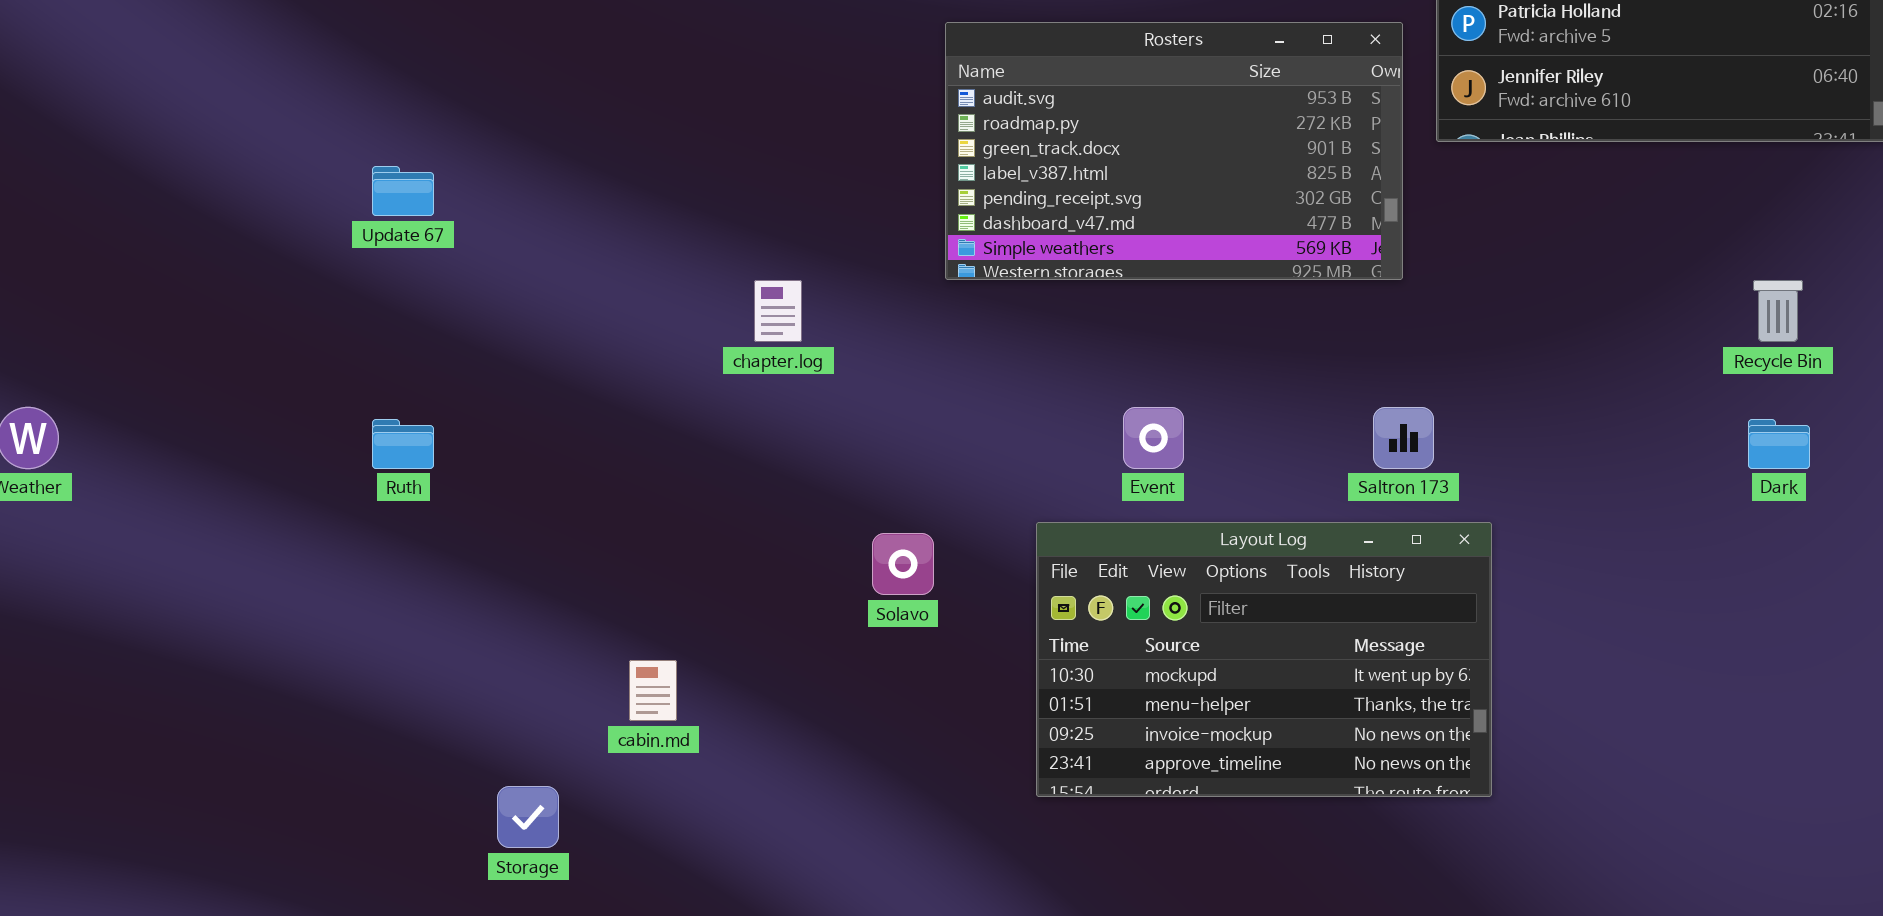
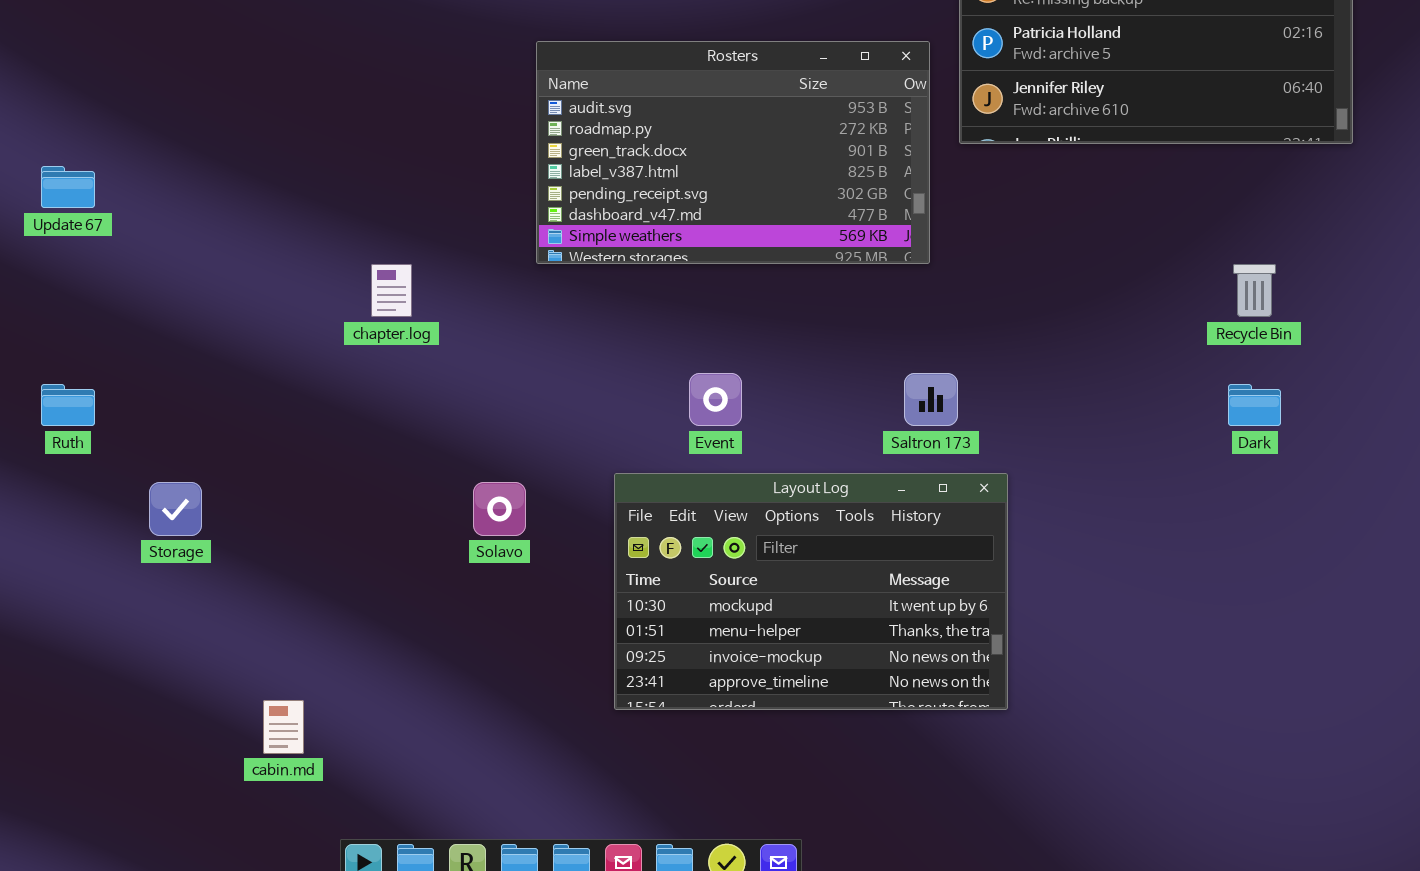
cabin.md: [629,660,677,721] -> [263,700,304,754], moved
Storage: [497,786,559,848] -> [149,482,202,536], moved

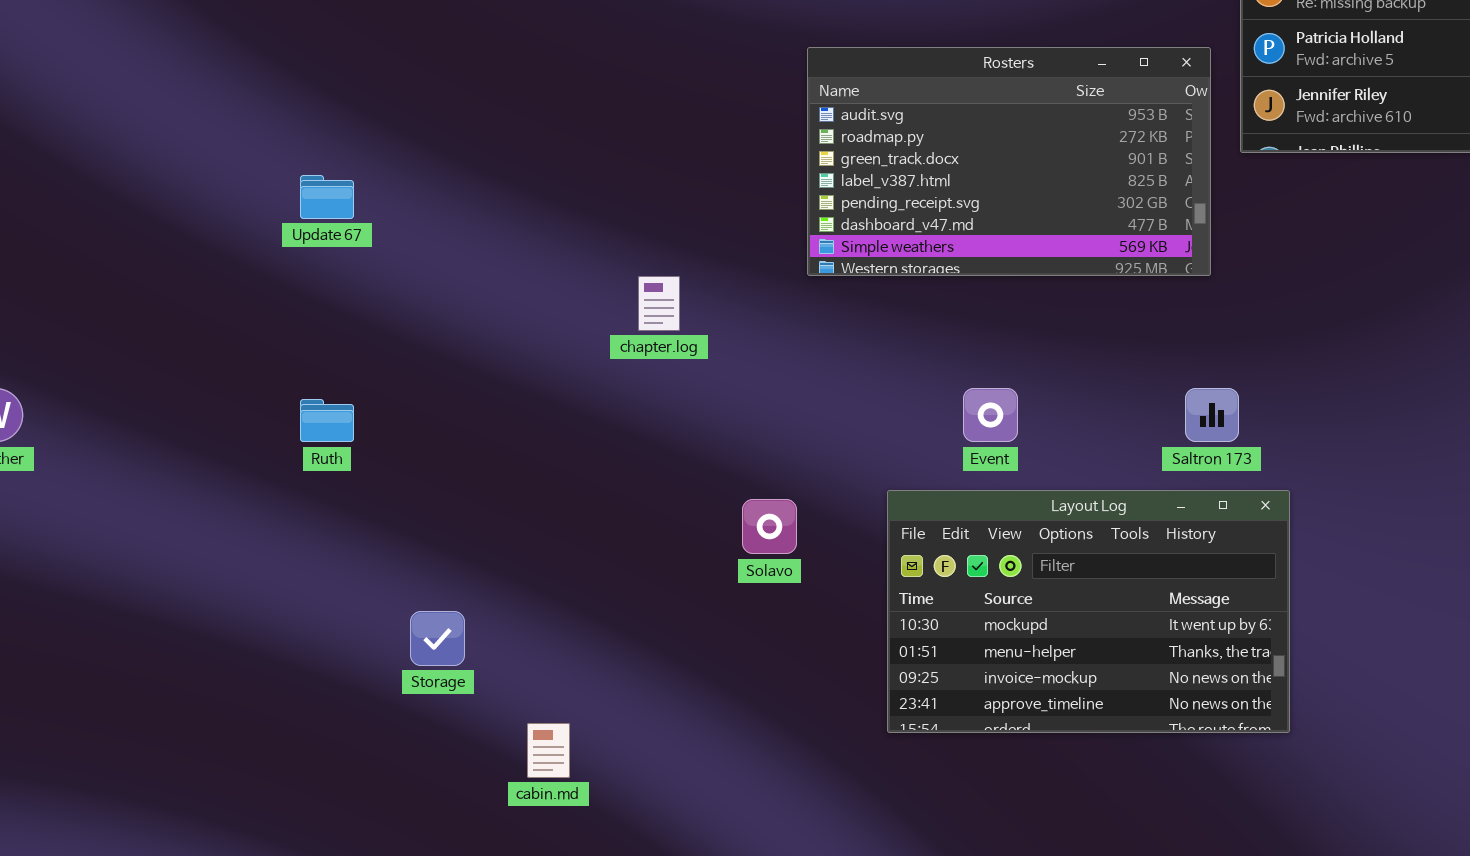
Storage: [149,482,202,536] -> [410,611,465,666], moved

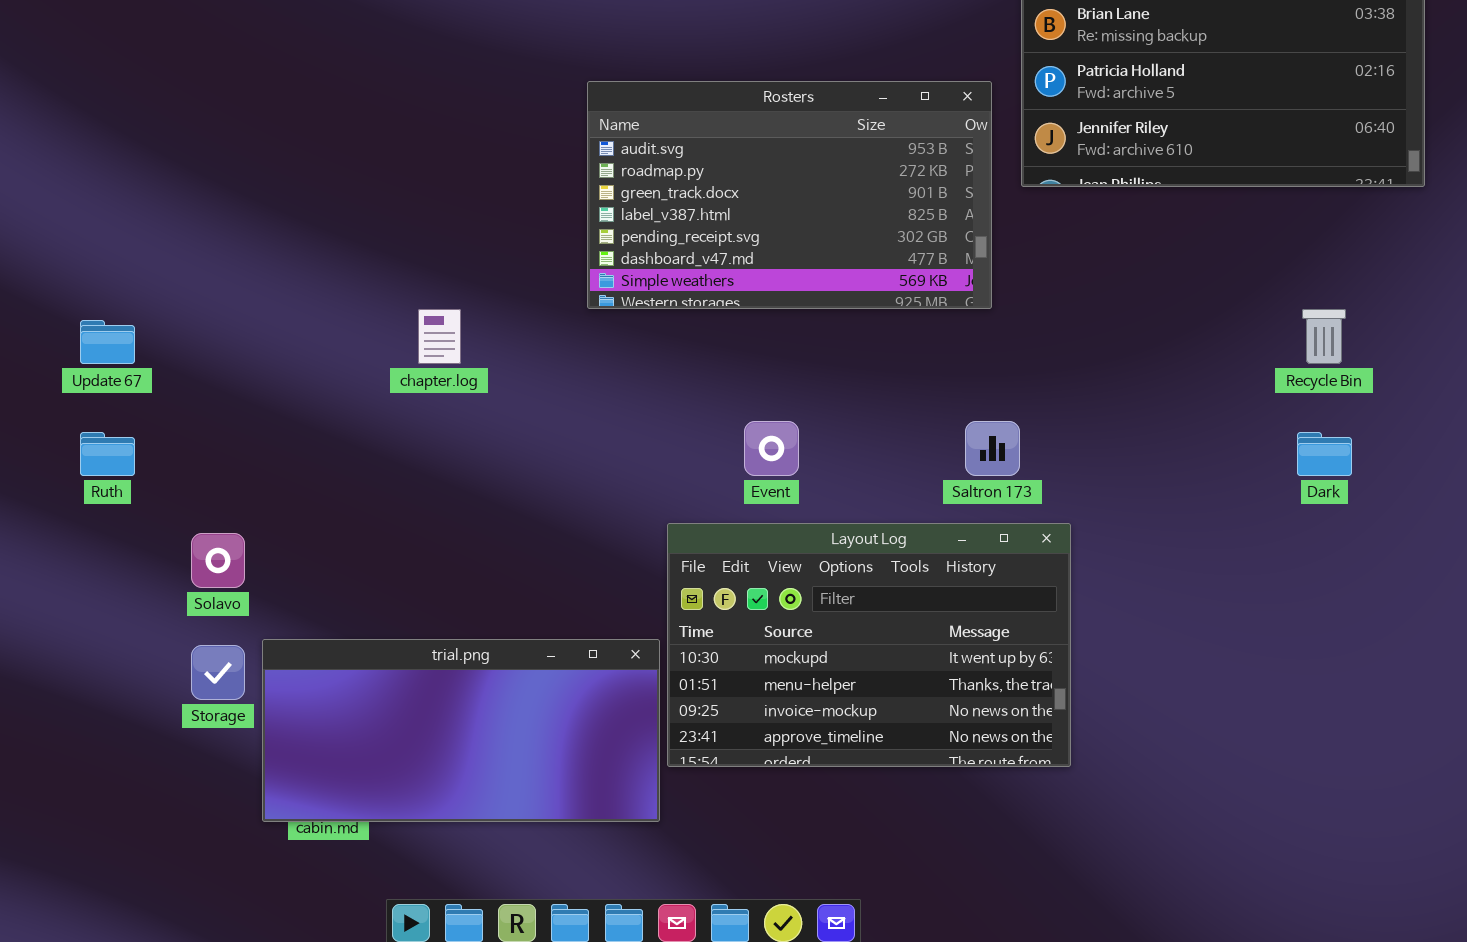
Update 67: [300,175,354,219] -> [80,320,135,364], moved
Solavo: [742,499,797,554] -> [191,533,245,588], moved
trial.png: none -> [262,639,660,822], opened

